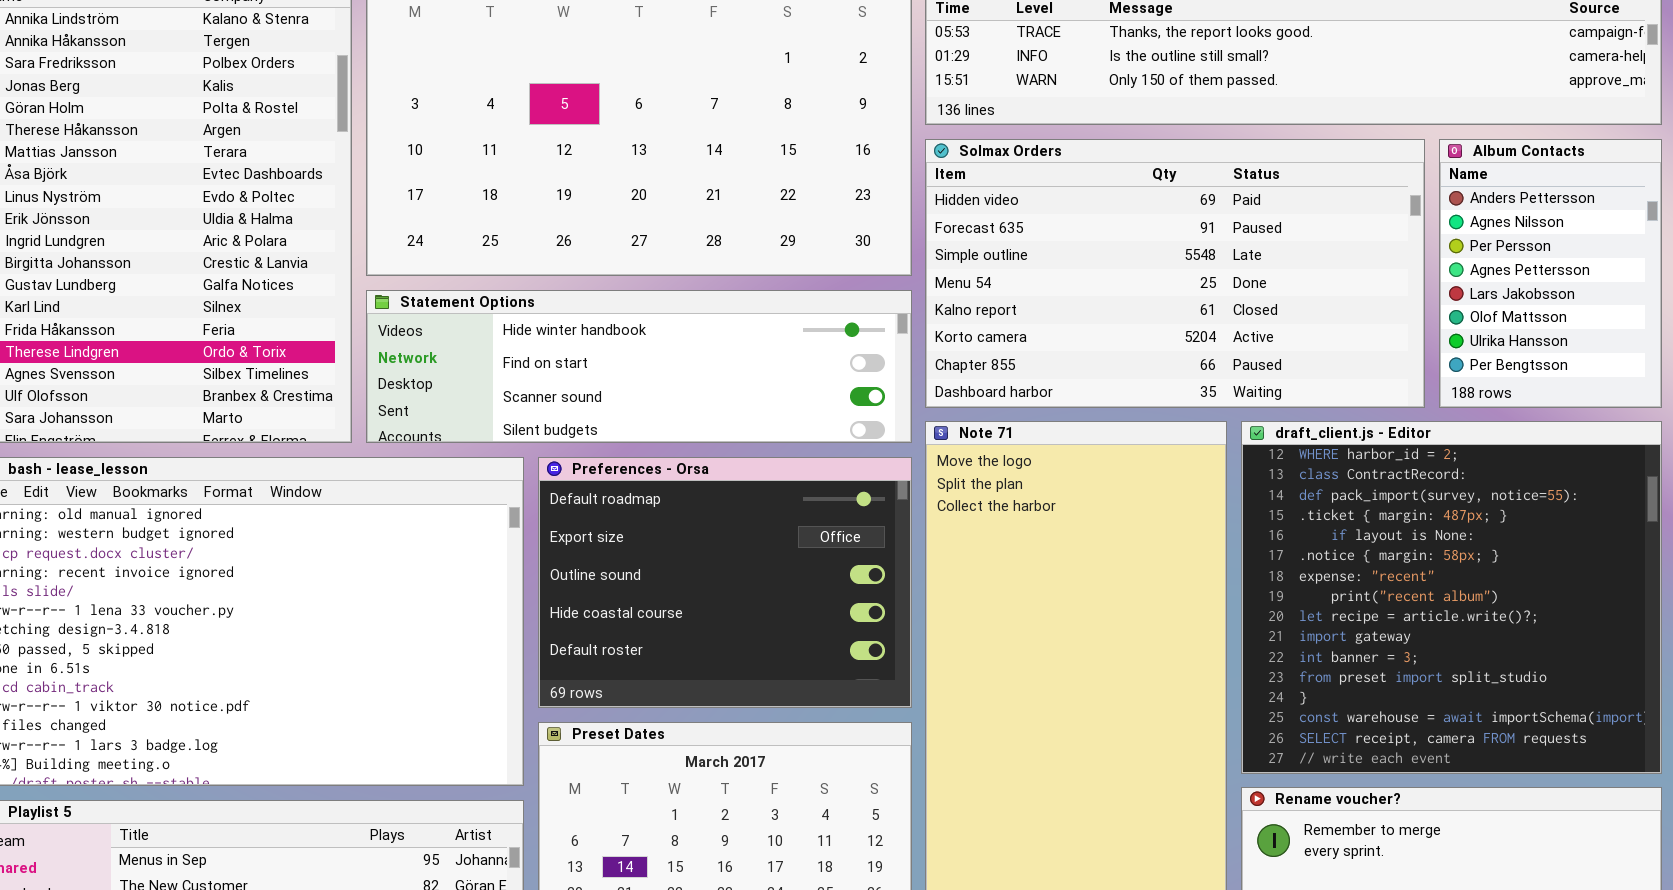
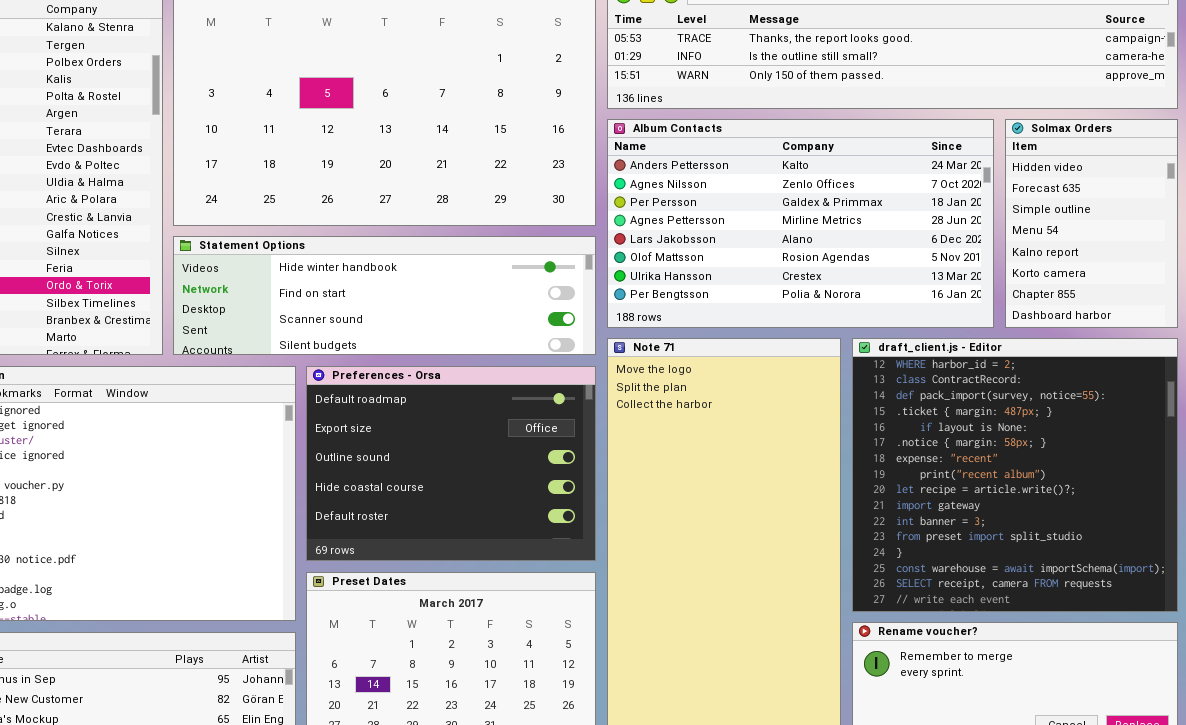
Solmax Orders: [925,139,1425,408] -> [1005,119,1178,328], moved, resized
Album Contacts: [1439,139,1662,408] -> [607,119,994,328], moved, resized

